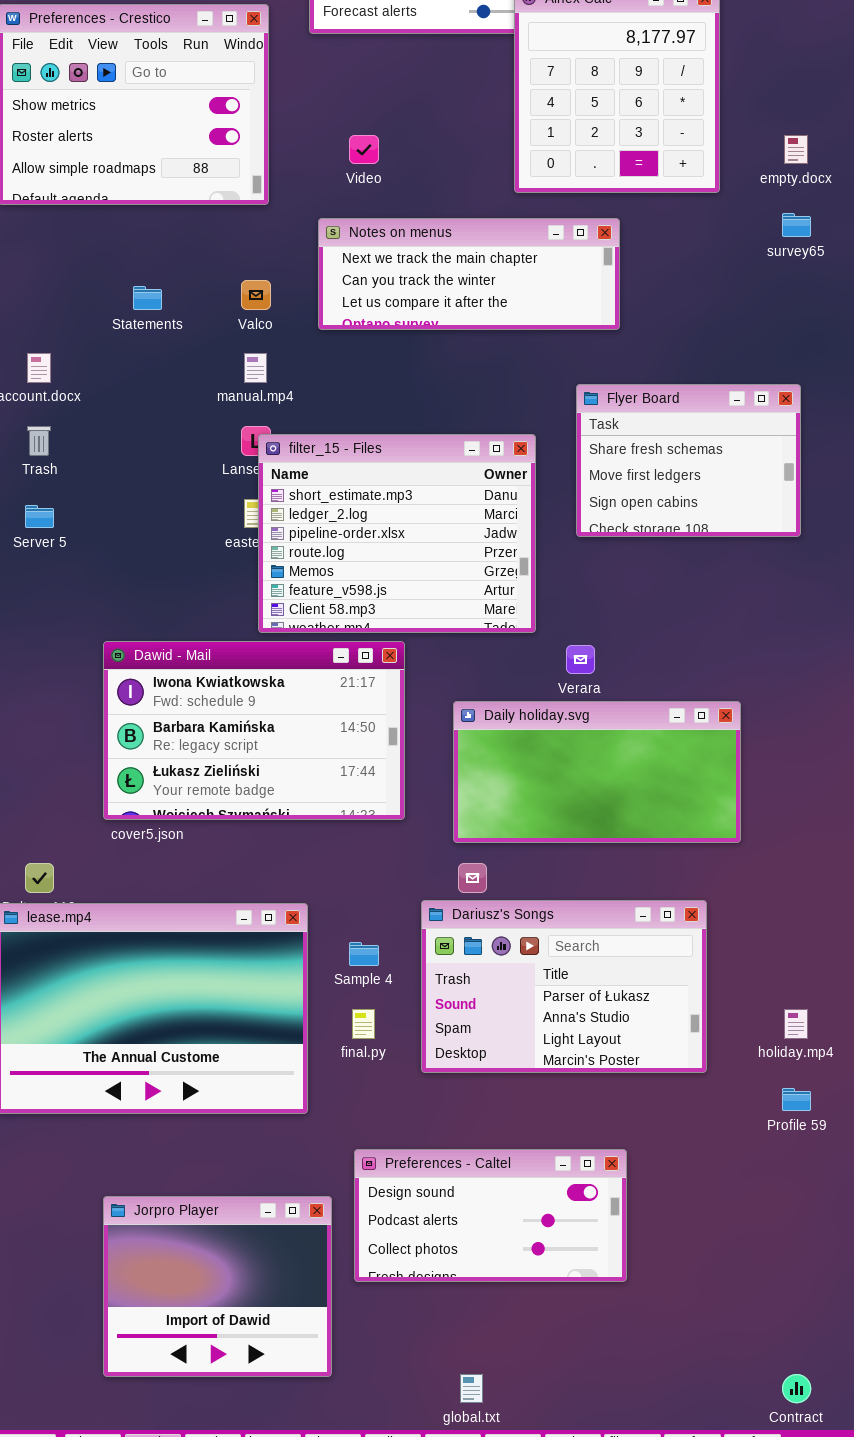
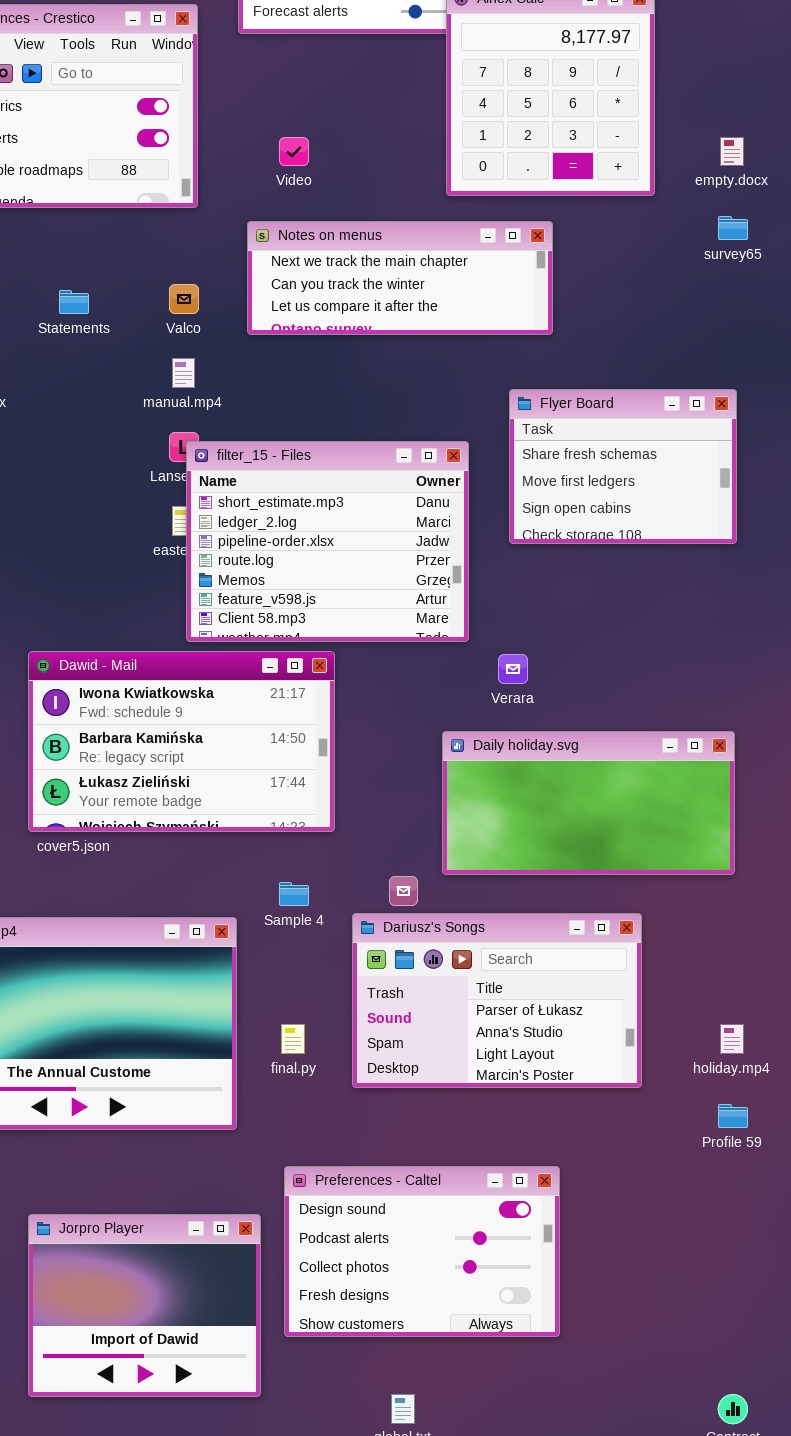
Daily holiday.svg: [453,701,741,843] -> [442,731,735,875], moved
Sample 4: [349,942,379,966] -> [279,882,309,906], moved
Preferences - Caltel: [354,1149,627,1282] -> [284,1166,560,1337], resized

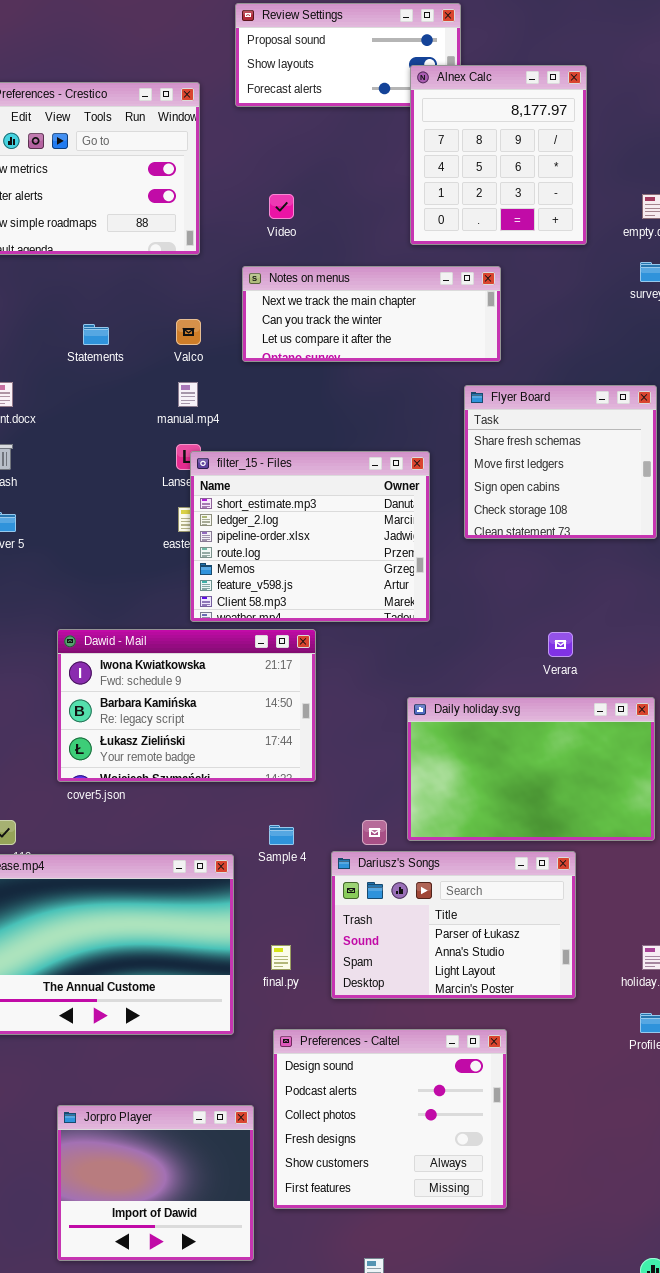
Flyer Board: [509,389,737,544] -> [464,385,657,539], resized
Verara: [498,654,528,684] -> [548,632,573,657], moved
Daily holiday.svg: [442,731,735,875] -> [407,697,655,841], resized
Preferences - Caltel: [284,1166,560,1337] -> [273,1029,507,1209], resized

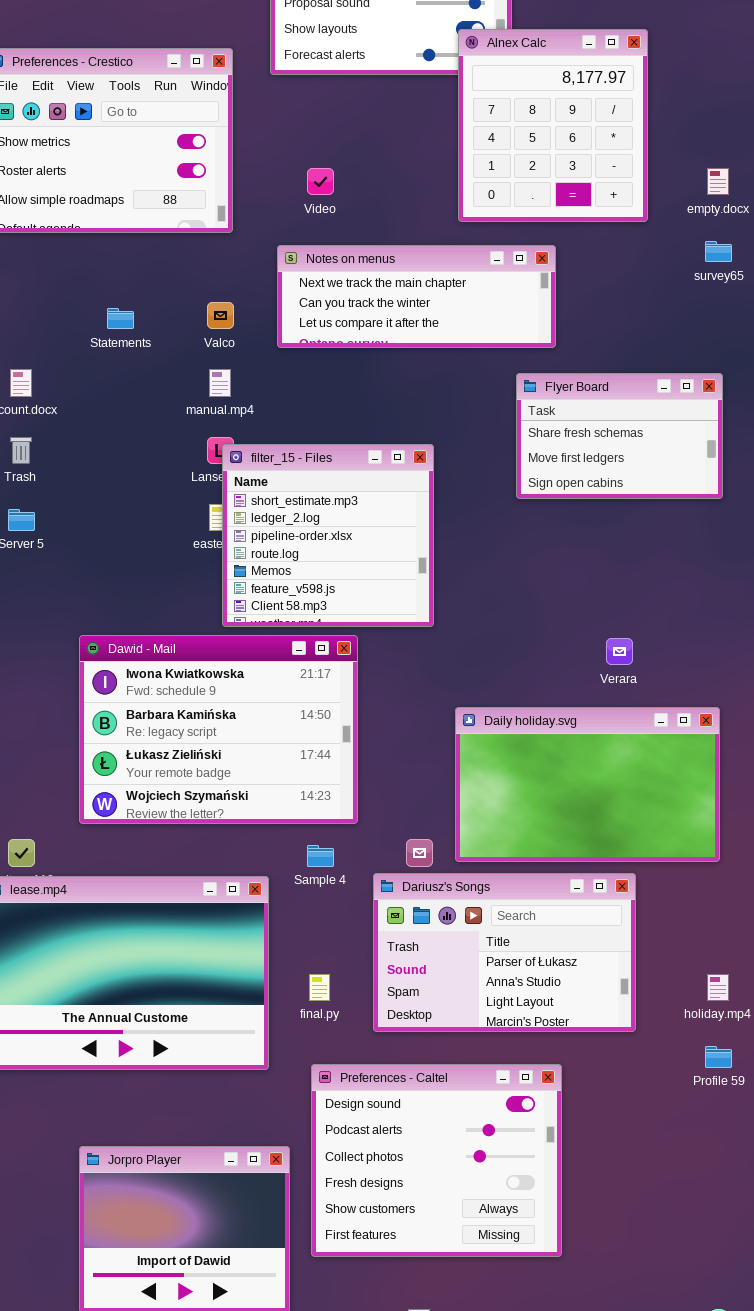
Flyer Board: [464,385,657,539] -> [516,373,723,499], resized
filter_15 - Files: [190,451,430,622] -> [222,444,434,627], resized
Dawid - Mail: [57,629,316,782] -> [79,635,358,824], resized

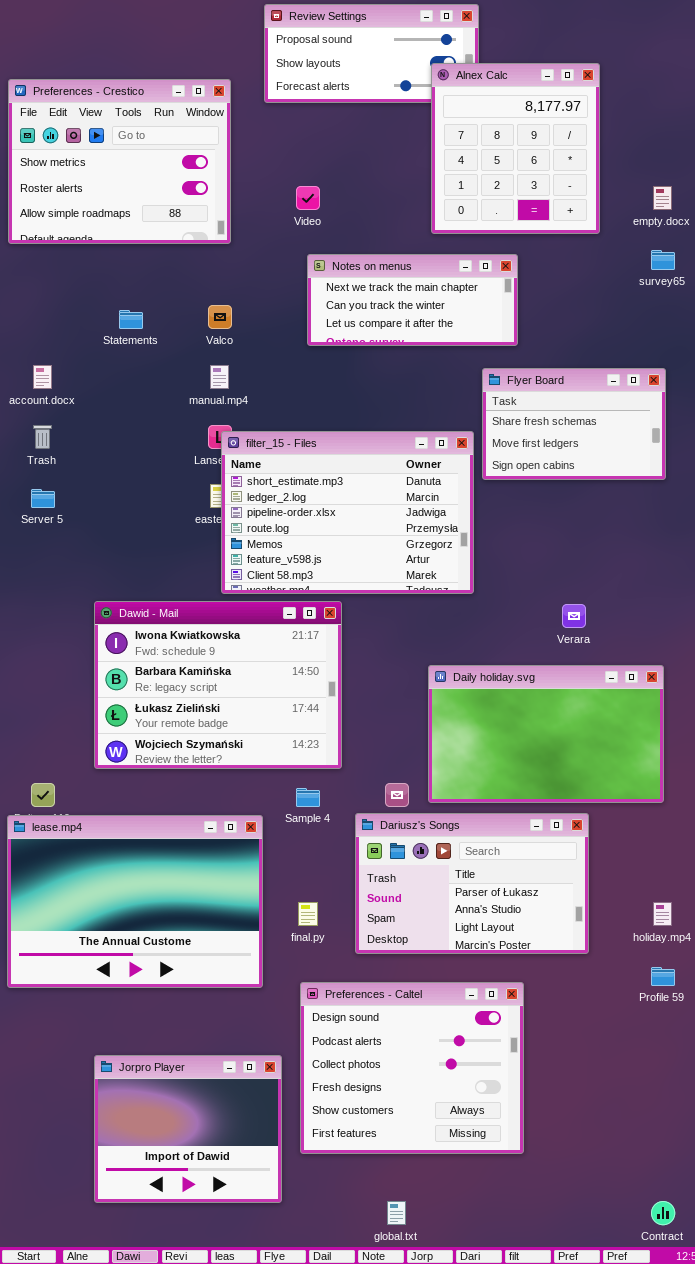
Notes on menus: [277,245,556,348] -> [307,254,518,346], resized
filter_15 - Files: [222,444,434,627] -> [221,431,474,594], resized

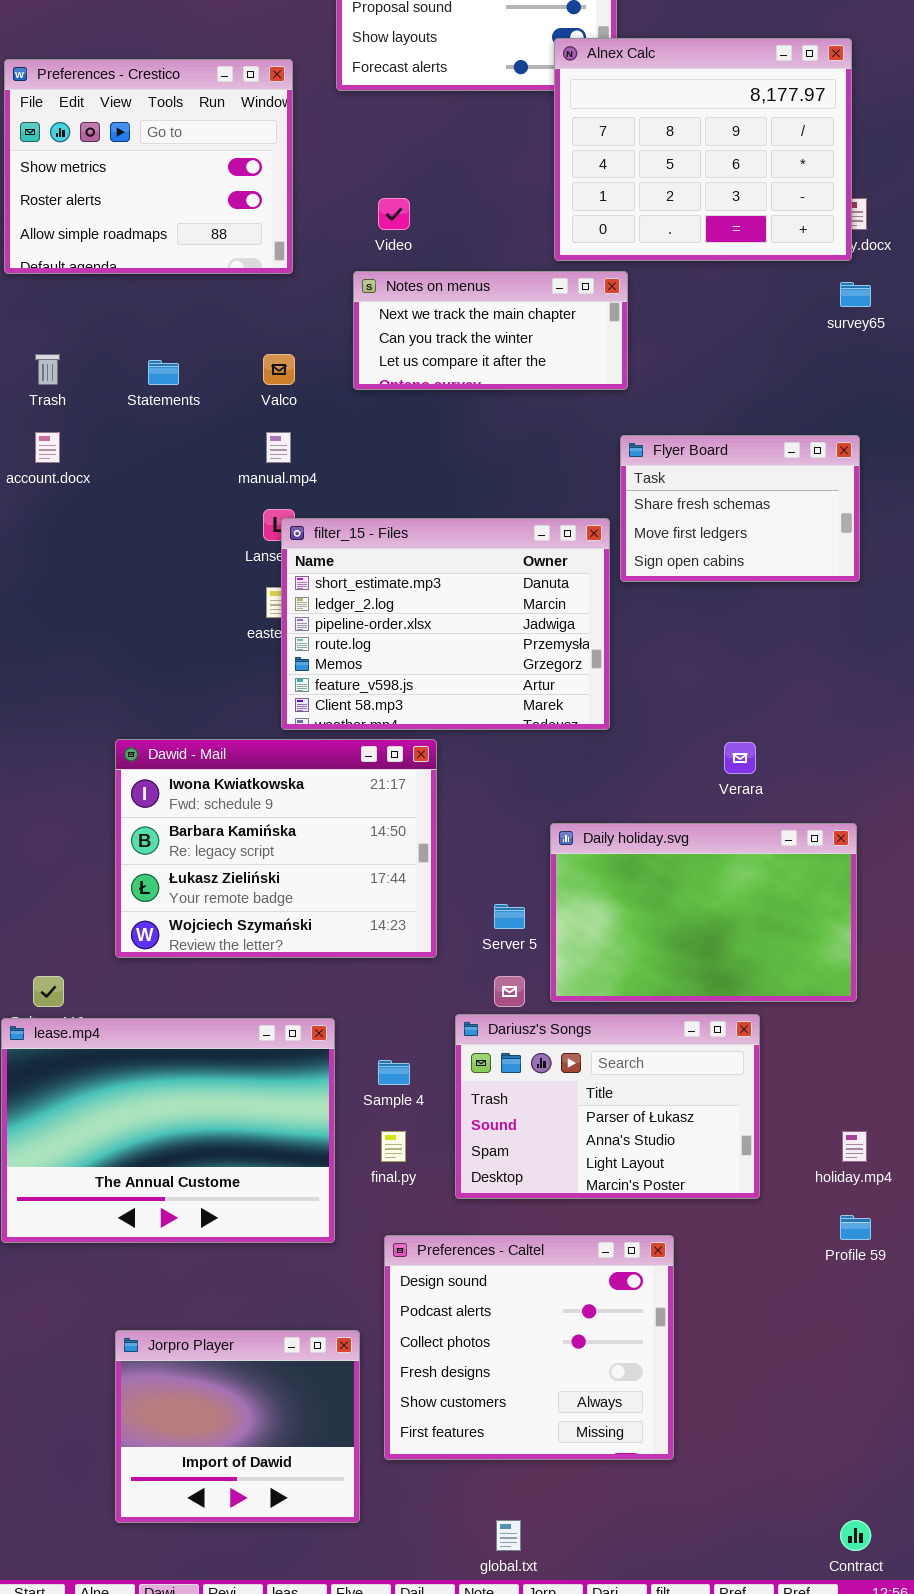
Alnex Calc: [431,63,600,234] -> [554,38,852,261], resized
Notes on menus: [307,254,518,346] -> [353,271,628,390], moved
Trash: [33,425,52,449] -> [35,354,60,385], moved
Server 5: [31,489,55,508] -> [494,904,525,929], moved
Sample 4: [296,788,320,807] -> [378,1060,410,1085], moved

